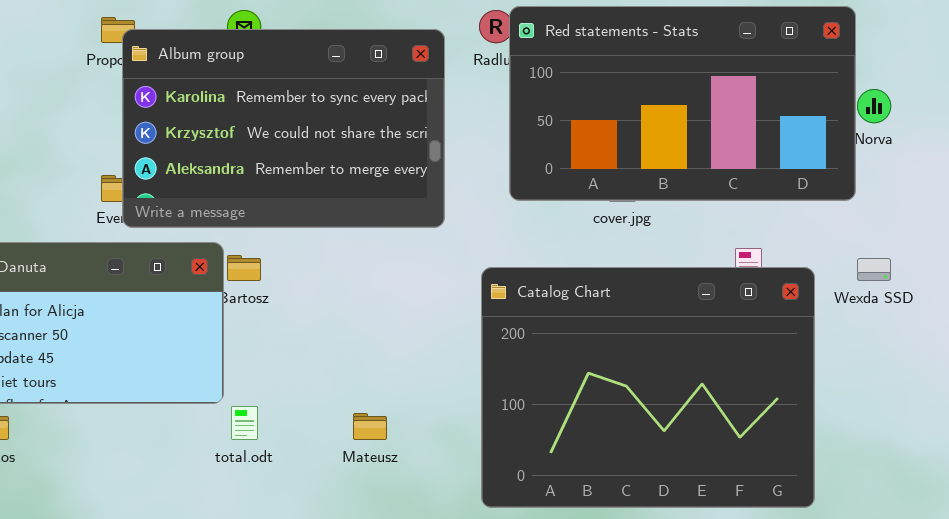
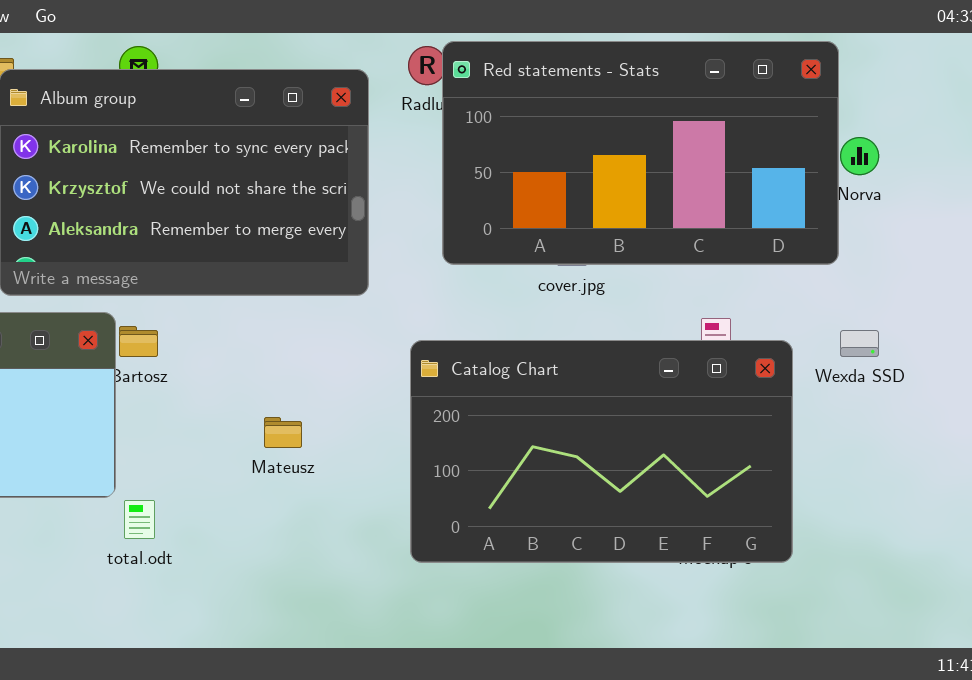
Catalog Chart: [481,267,815,508] -> [410,340,793,563], resized
Mateusz: [353,413,387,440] -> [264,417,302,448], moved

